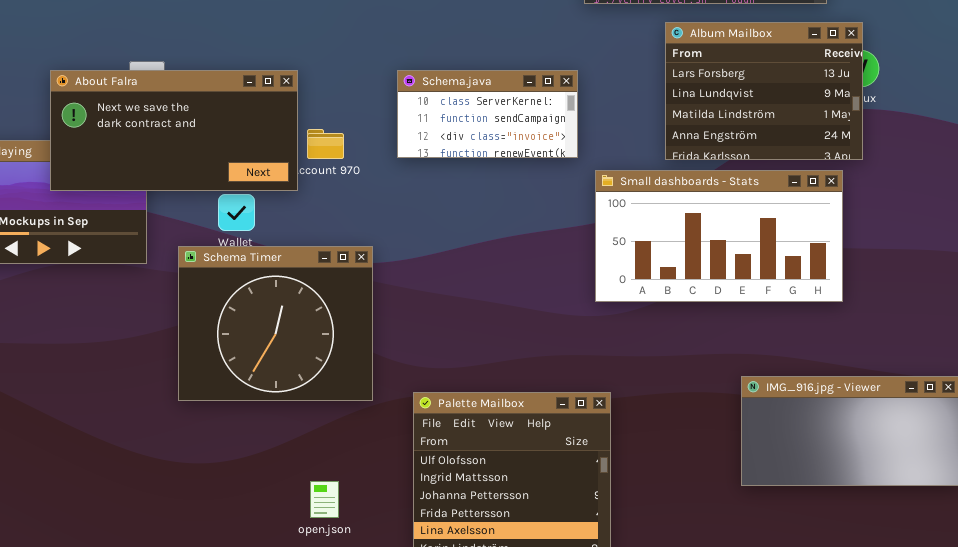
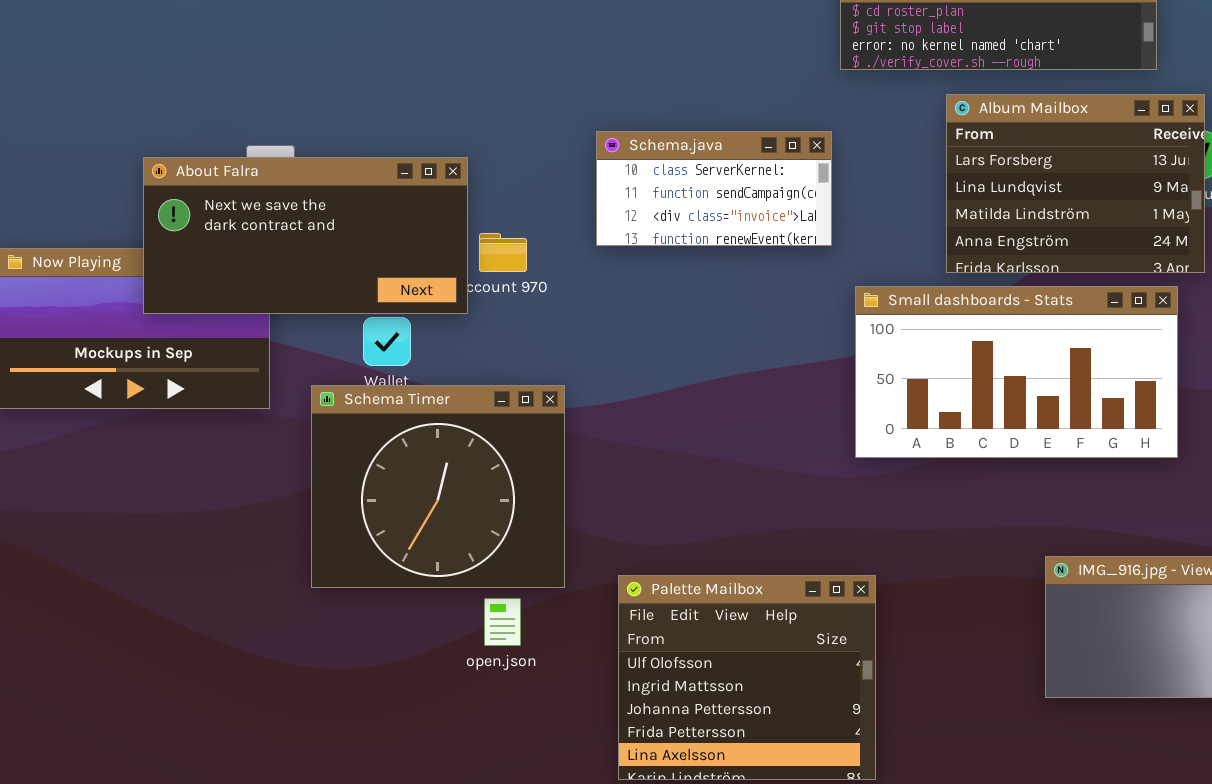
Schema.java: [397,70,578,158] -> [596,131,832,246], moved
open.json: [310,481,339,518] -> [484,598,521,646], moved

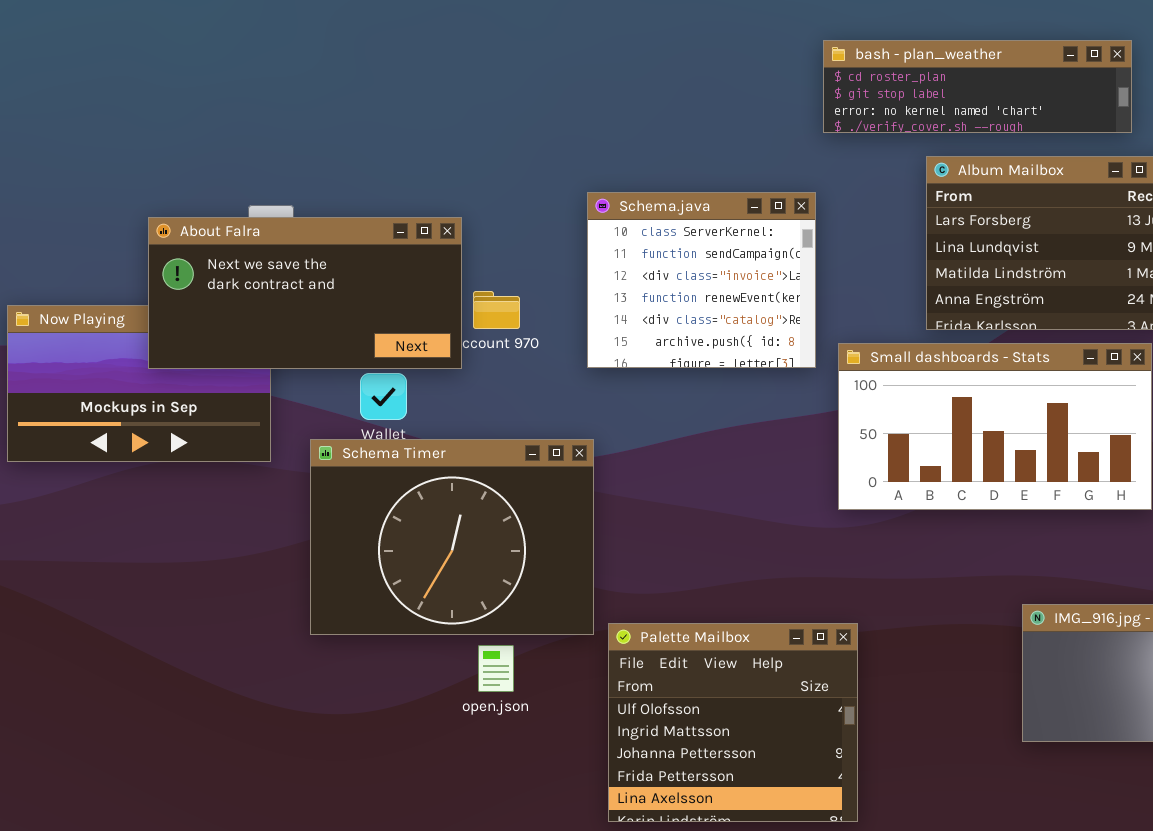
Schema.java: [596,131,832,246] -> [587,192,816,368], resized
Schema Timer: [311,385,565,588] -> [310,439,594,635], resized

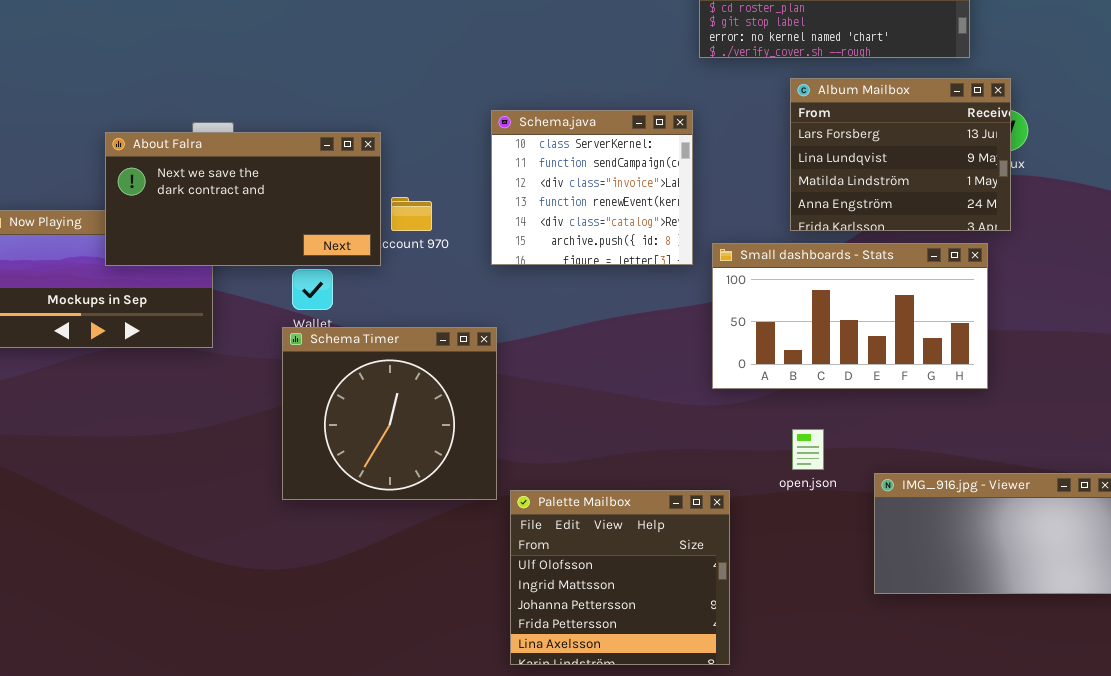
Schema Timer: [310,439,594,635] -> [282,327,497,500], resized
open.json: [478,645,514,692] -> [792,429,824,470], moved

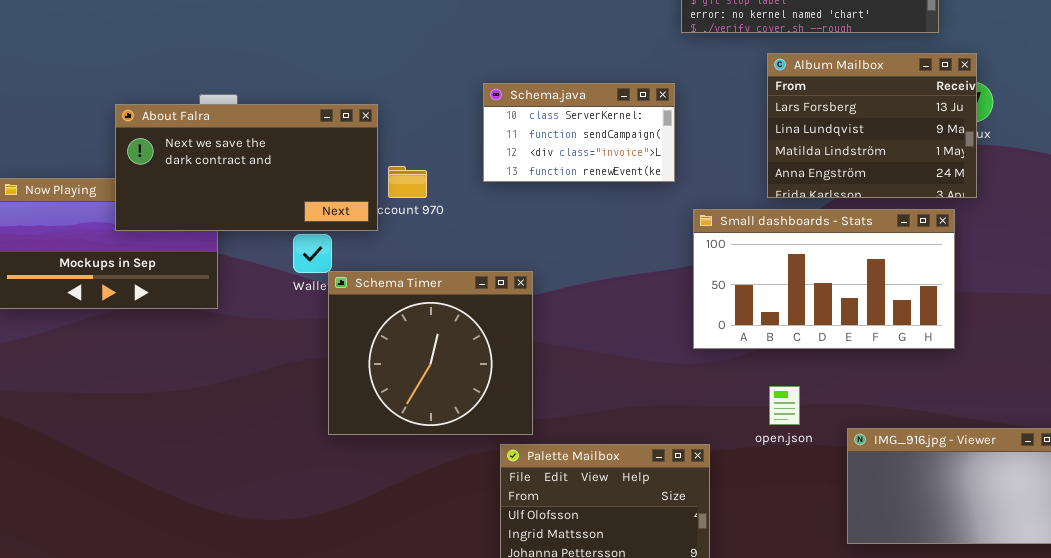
Schema.java: [491,110,693,265] -> [483,83,675,182], resized
Schema Timer: [282,327,497,500] -> [328,271,533,435], moved

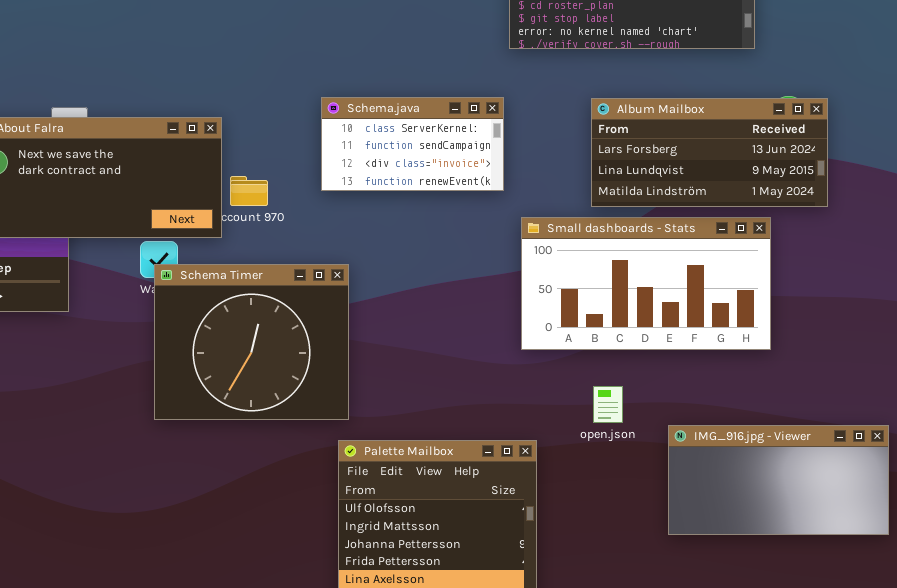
Album Mailbox: [767,53,977,198] -> [591,98,828,207], resized
Schema Timer: [328,271,533,435] -> [154,264,349,420], moved

